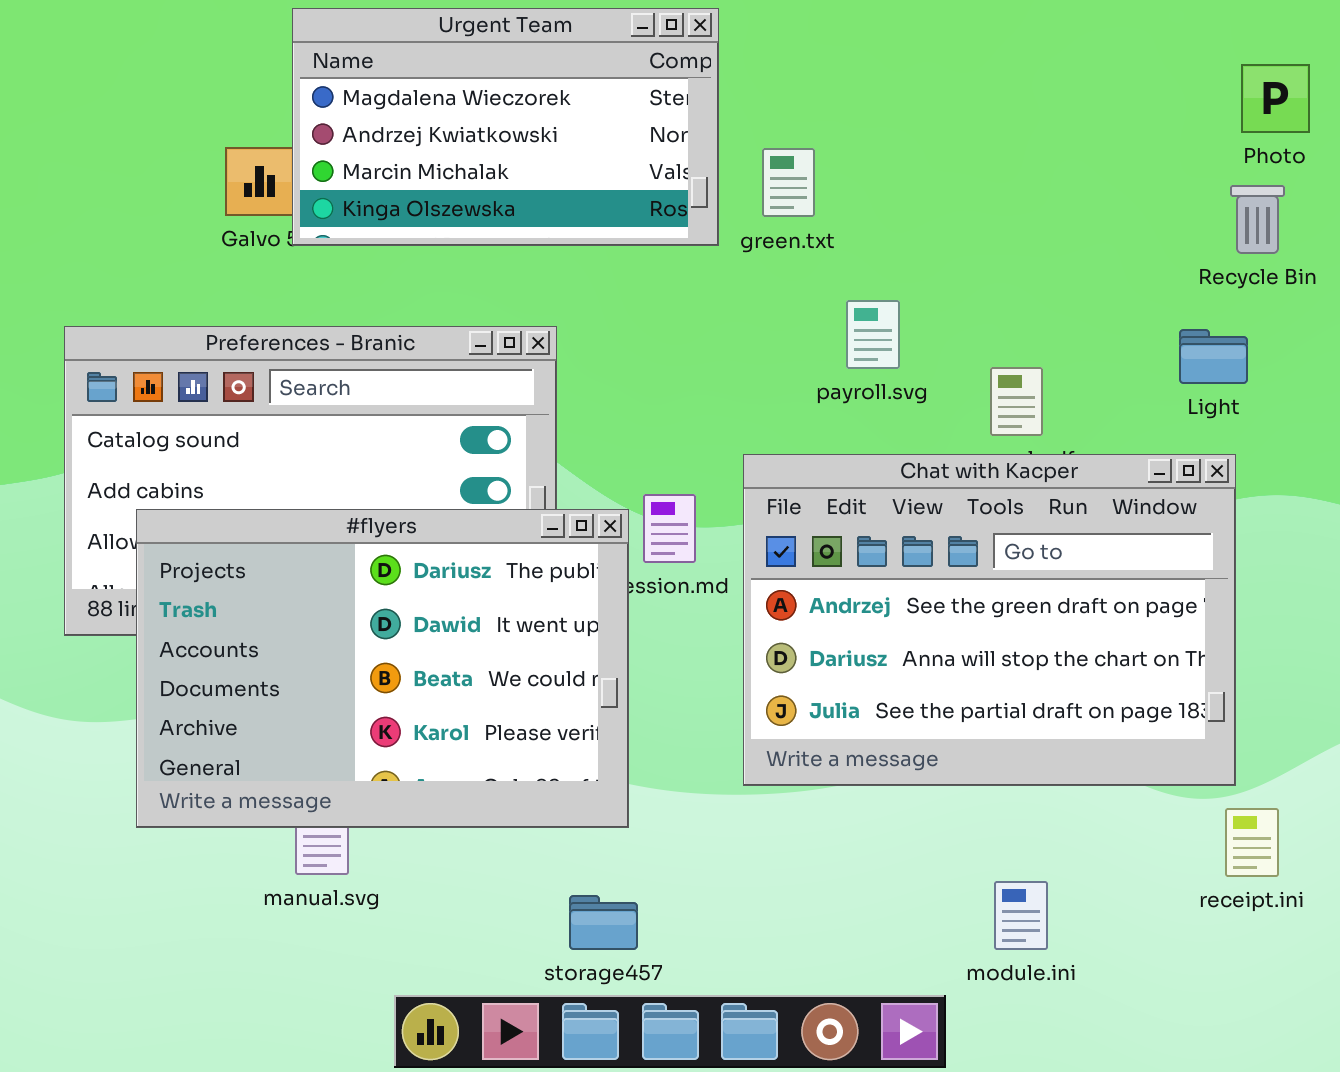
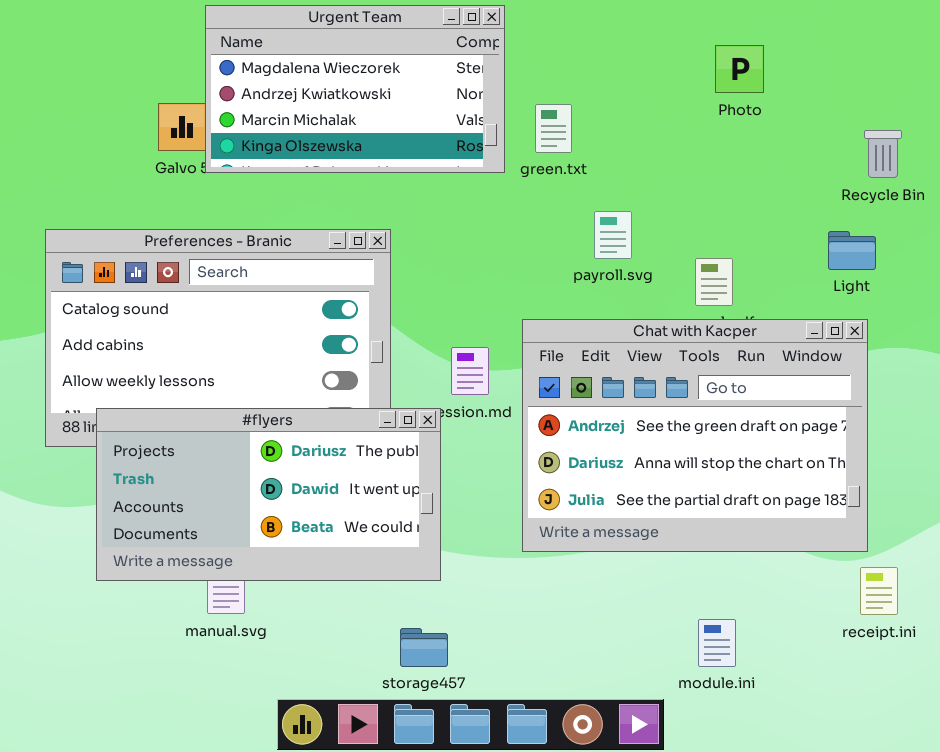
Photo: [1241,64,1310,133] -> [715,45,764,93], moved
#flyers: [136,509,629,828] -> [96,408,441,581], resized

